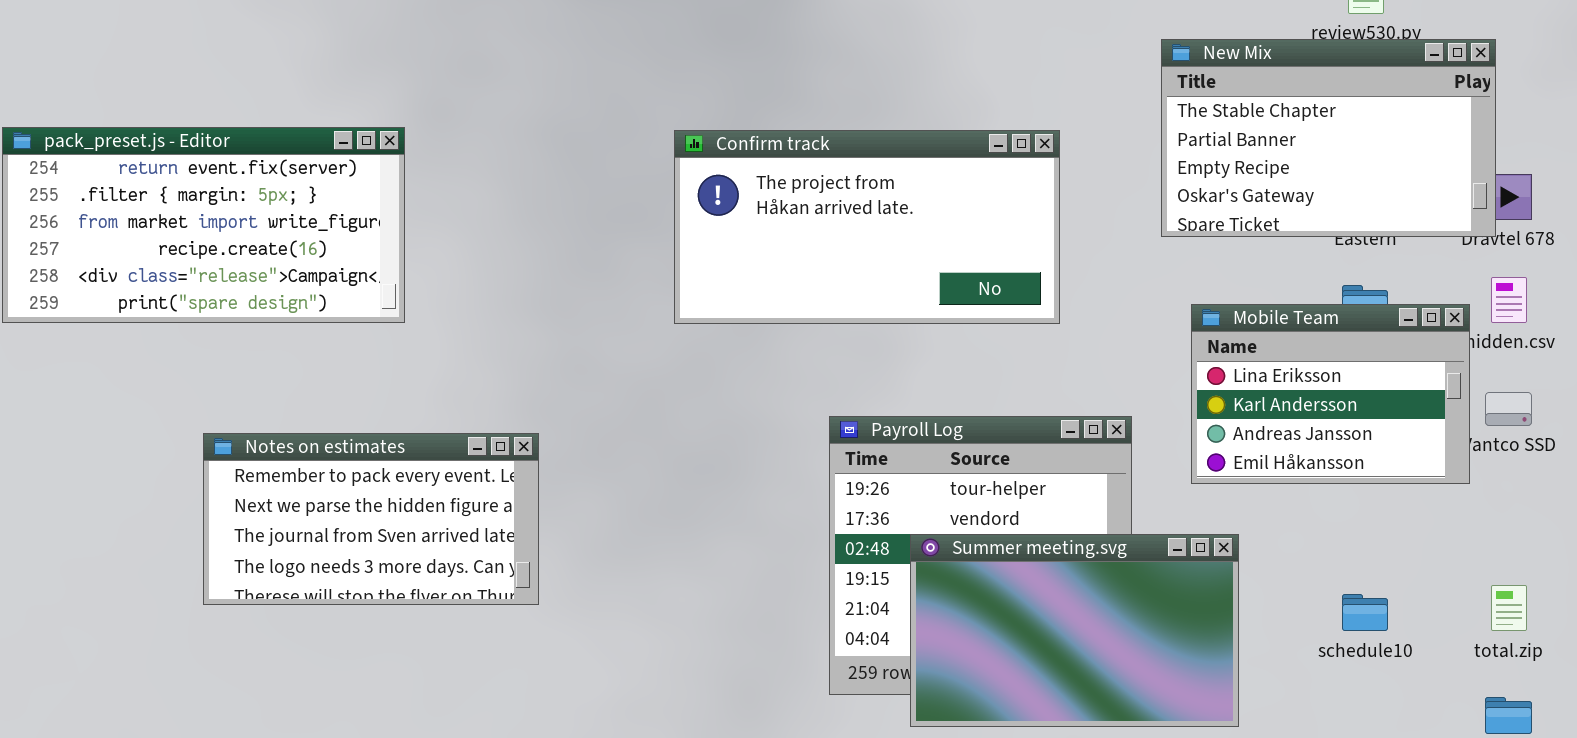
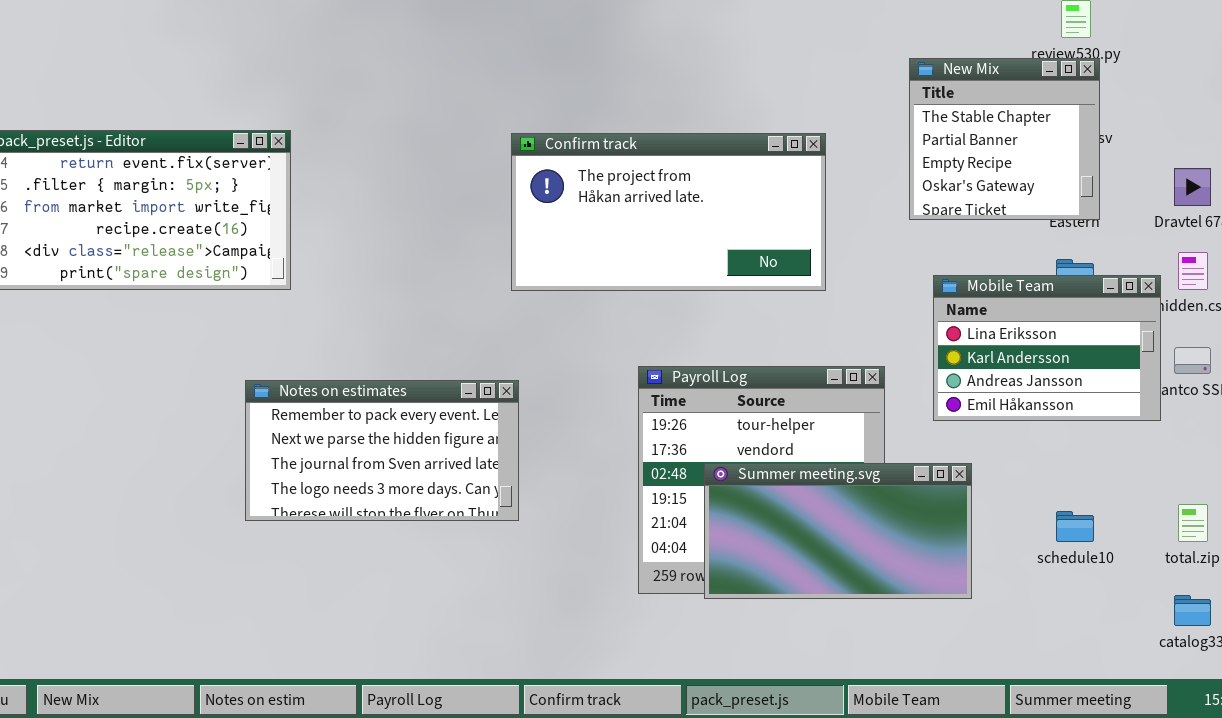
New Mix: [1161,39,1496,237] -> [909,58,1100,220], resized
Notes on estimates: [203,433,539,605] -> [245,380,519,521], moved
Summer meeting.svg: [910,534,1239,727] -> [704,463,972,599], resized

